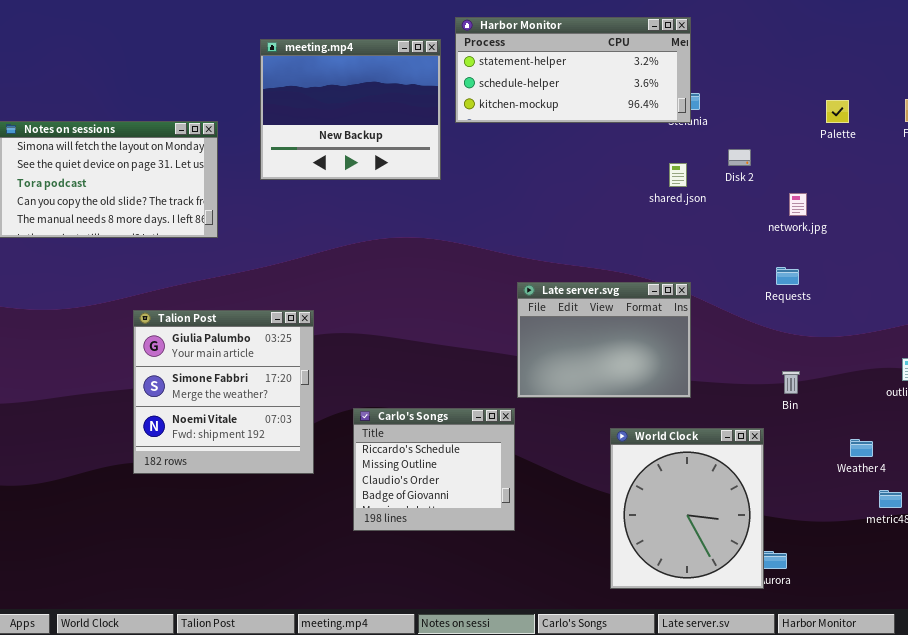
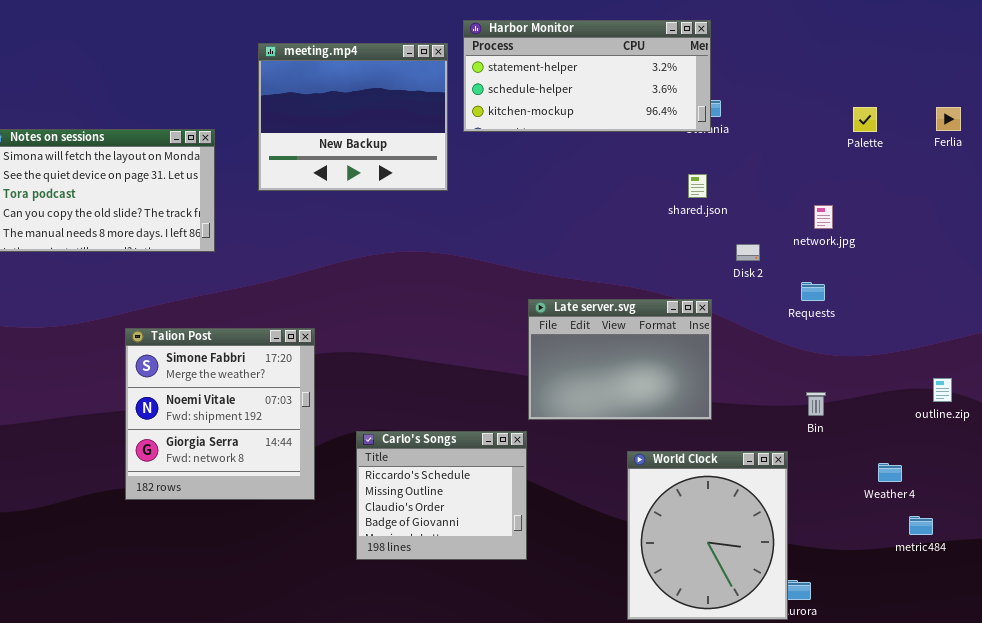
Disk 2: [728,149,751,166] -> [736,244,760,261], moved
Talion Post: [133,310,314,474] -> [125,328,315,500], scrolled down 1 row

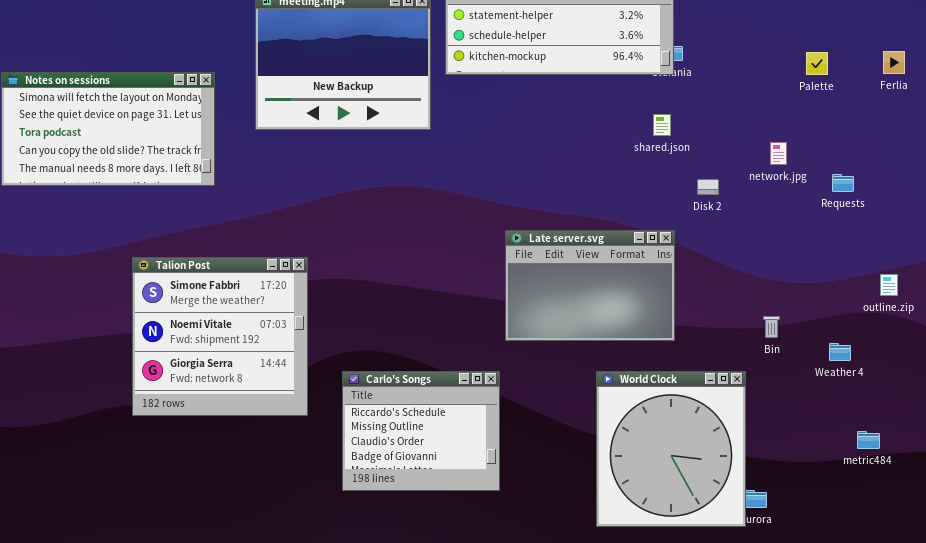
Requests: [801,282,825,301] -> [832,174,854,192], moved
outline.zip: [933,378,952,402] -> [880,274,898,296], moved
Carlo's Songs: [356,431,527,560] -> [342,371,500,491], moved
Weather 4: [878,463,902,482] -> [829,343,851,361], moved

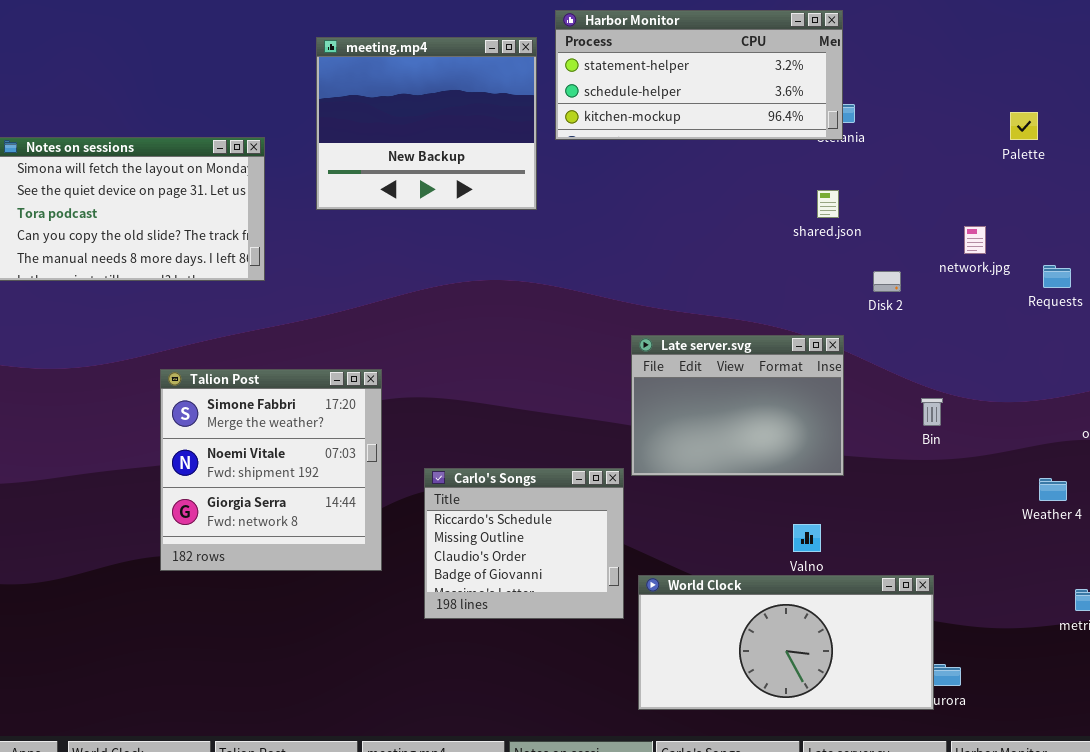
Bin: [763,316,780,338] -> [921,398,943,426], moved
World Clock: [596,371,746,527] -> [638,575,934,710], resized
Carlo's Songs: [342,371,500,491] -> [424,468,624,619], moved

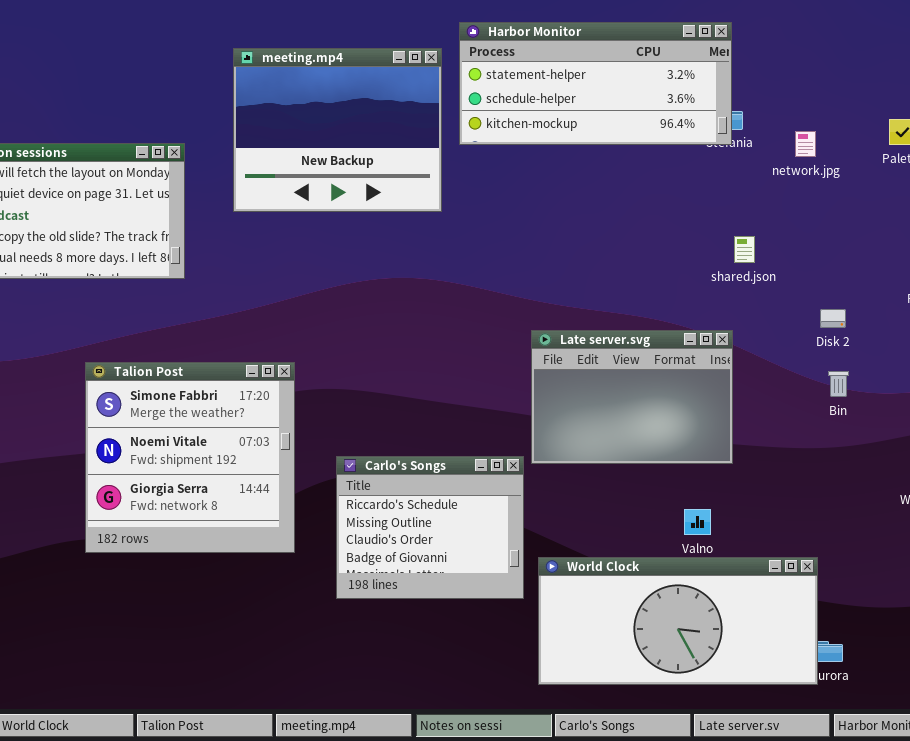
shared.json: [817,190,839,218] -> [734,236,755,263], moved
network.jpg: [964,226,986,254] -> [795,131,816,157], moved
Disk 2: [873,271,901,292] -> [820,309,846,328], moved
Bin: [921,398,943,426] -> [828,371,849,397], moved

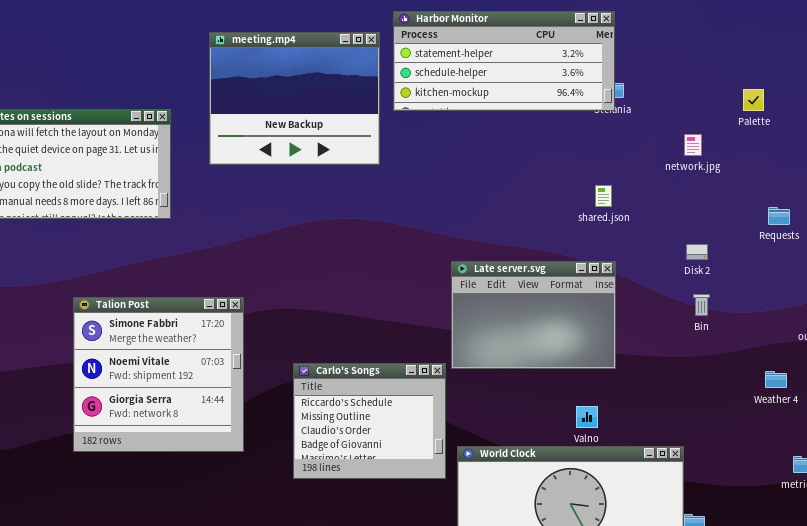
network.jpg: [795,131,816,157] -> [684,134,702,156], moved
shared.json: [734,236,755,263] -> [595,185,612,207], moved
Talion Post: [85,362,295,553] -> [73,297,244,452], moved

